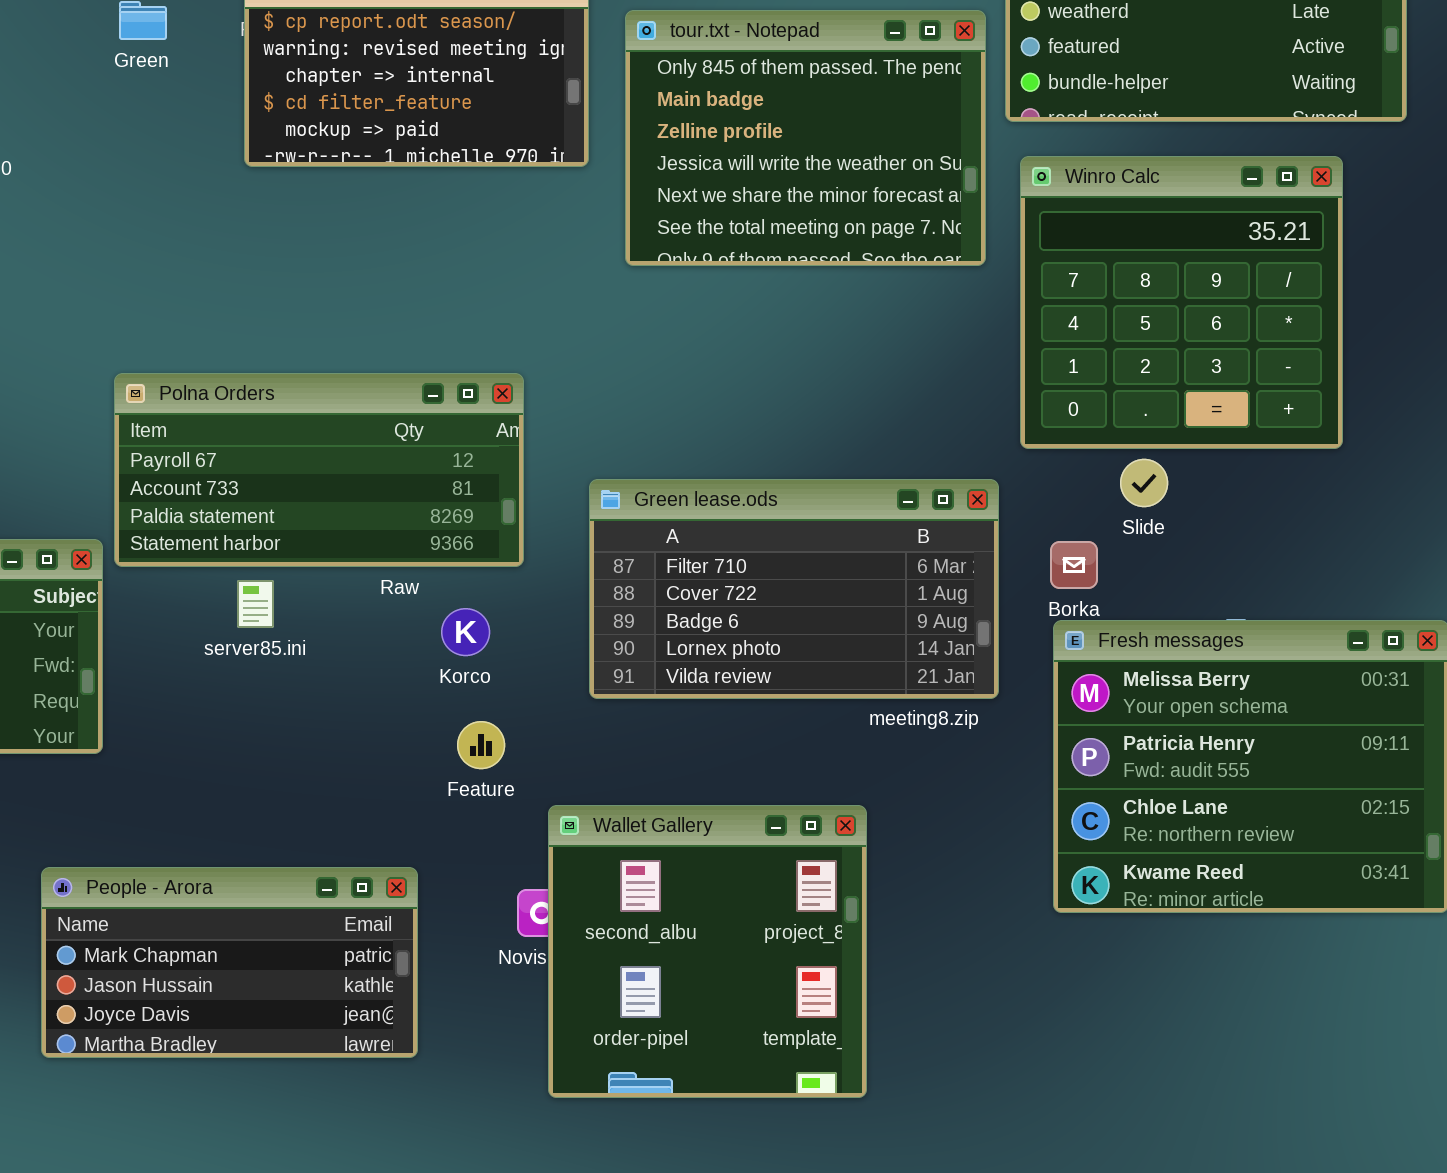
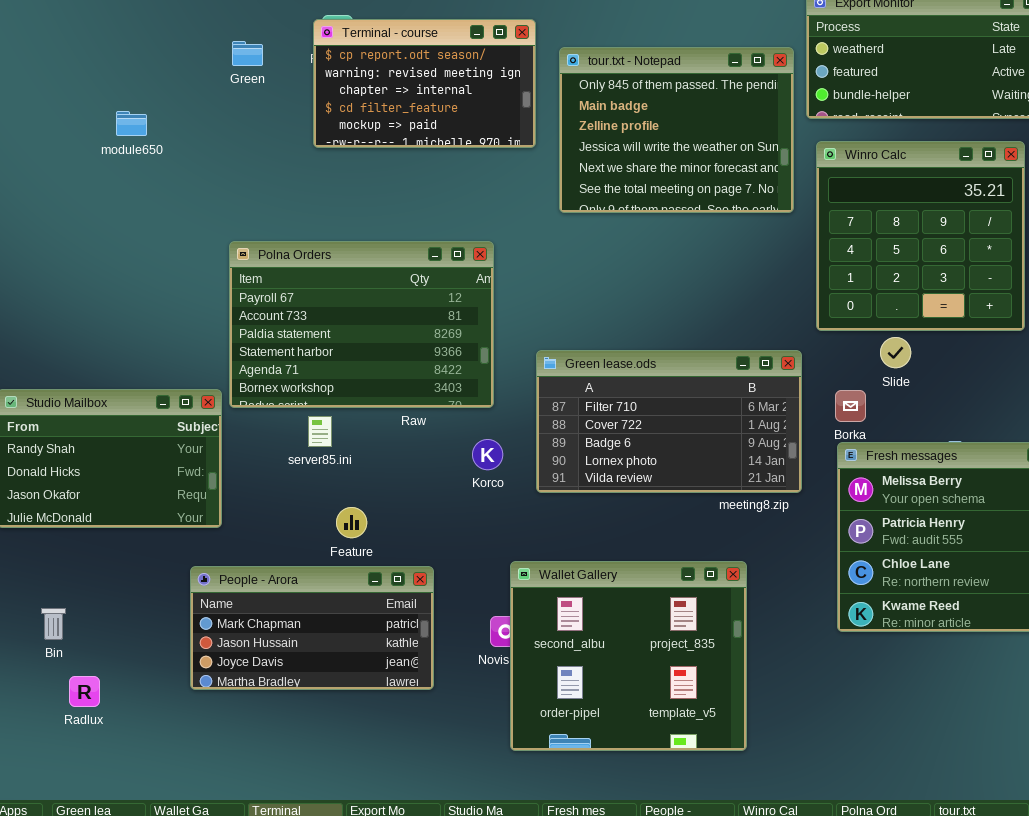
Polna Orders: [114,373,524,567] -> [229,241,494,408], resized
Korco: [441,608,490,656] -> [472,439,503,470], moved
Feature: [457,721,505,769] -> [336,507,367,538], moved
Wallet Gallery: [548,805,867,1098] -> [510,561,747,751], resized
People - Arora: [41,867,418,1058] -> [190,566,434,690], moved

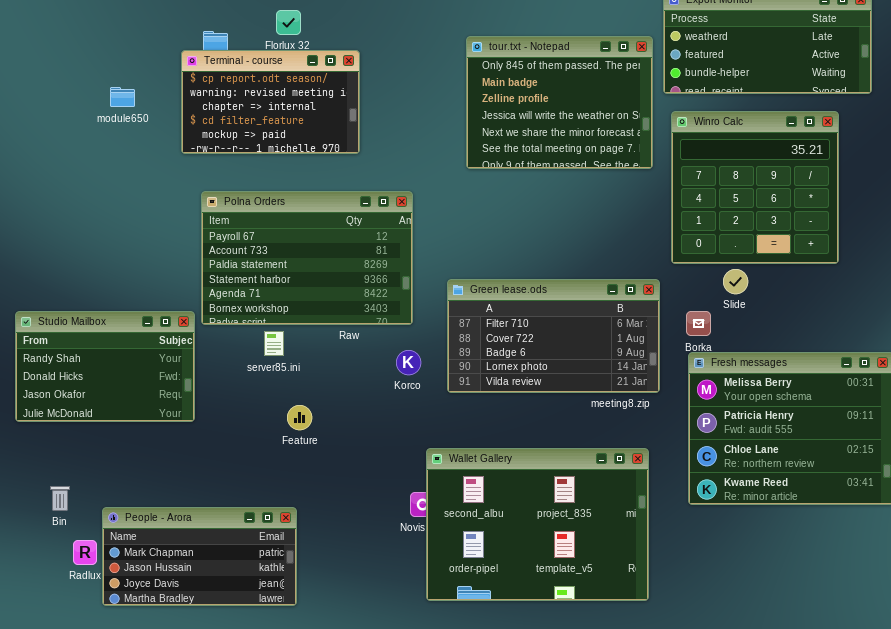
Terminal - course: [313,19,536,148] -> [181,50,360,154], moved
Wallet Gallery: [510,561,747,751] -> [426,448,649,601], resized
People - Arora: [190,566,434,690] -> [102,507,297,606], moved

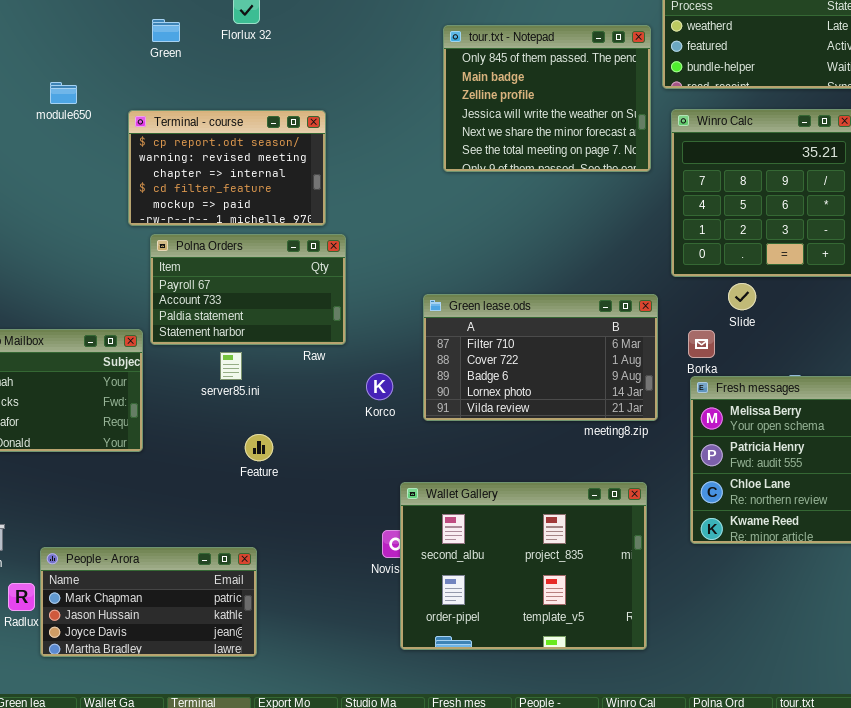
Terminal - course: [181,50,360,154] -> [128,110,326,226], moved
Polna Orders: [201,191,413,325] -> [150,234,346,345], resized

